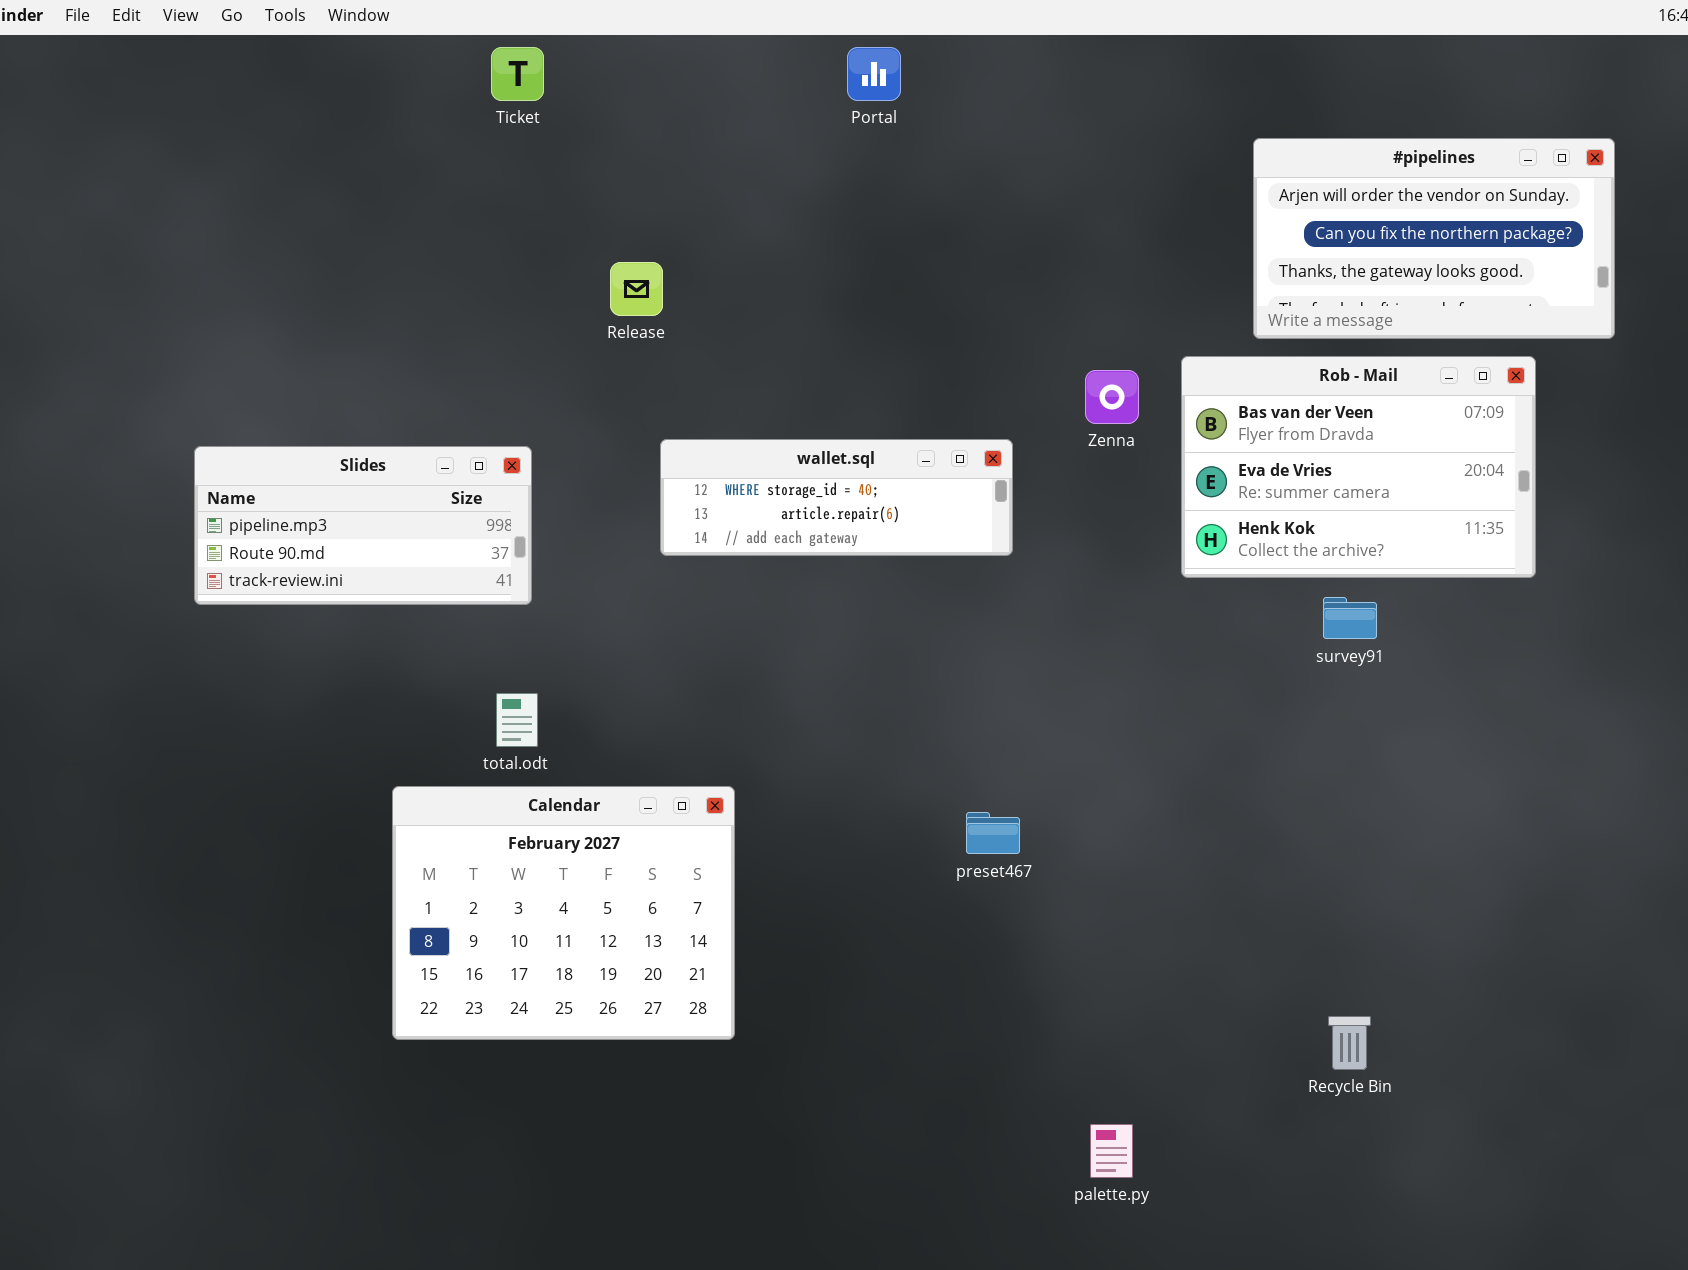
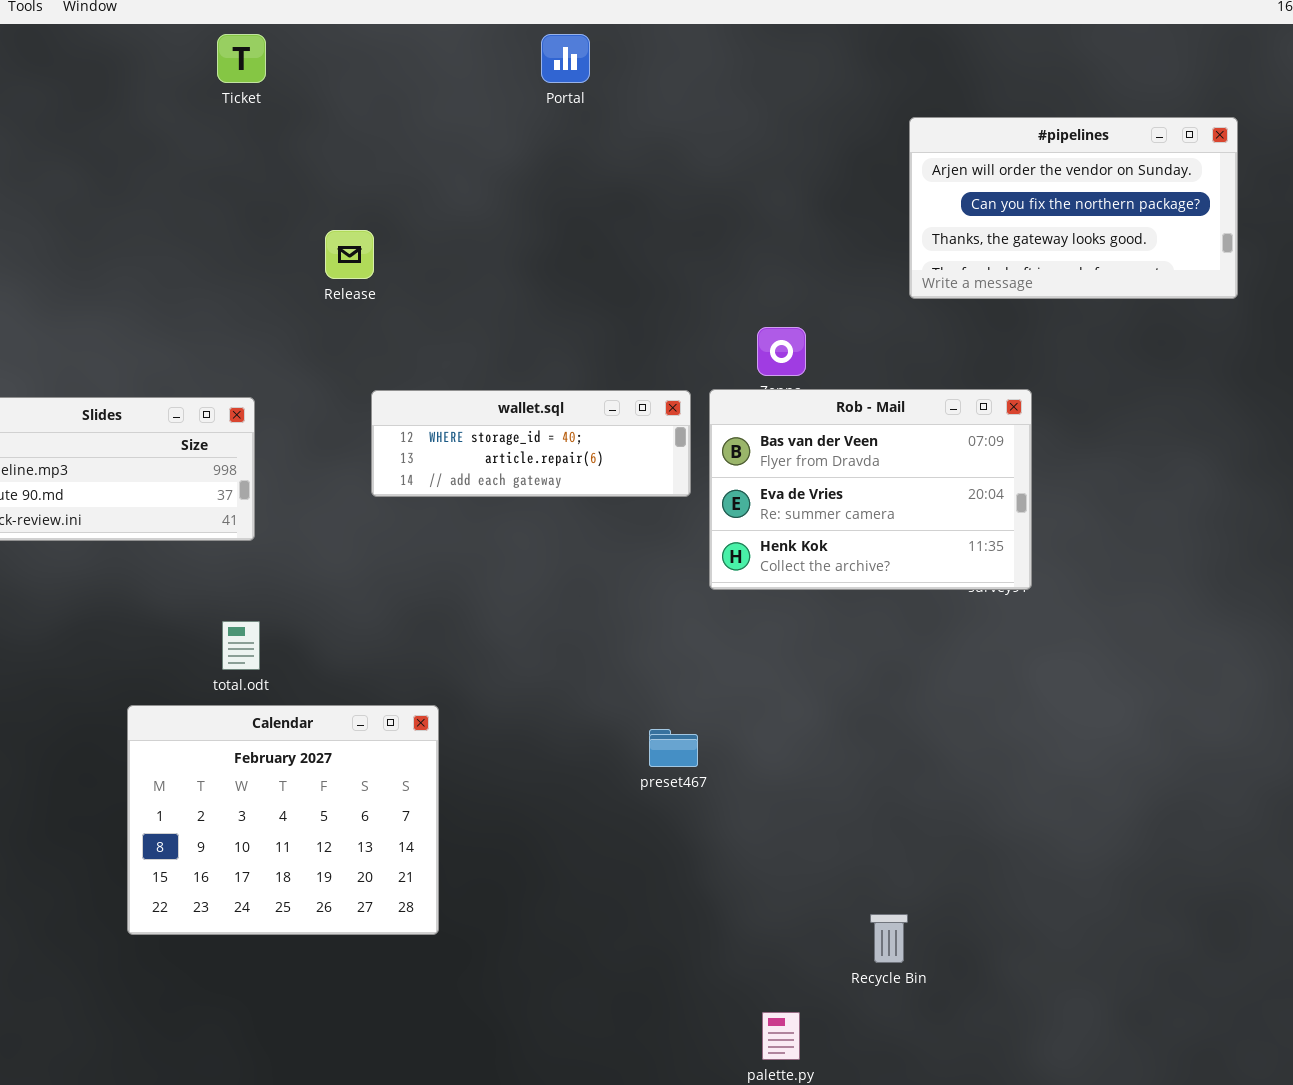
Rob - Mail: [1181,356,1536,578] -> [709,389,1032,590], moved
Recycle Bin: [1328,1016,1371,1070] -> [870,914,908,963], moved

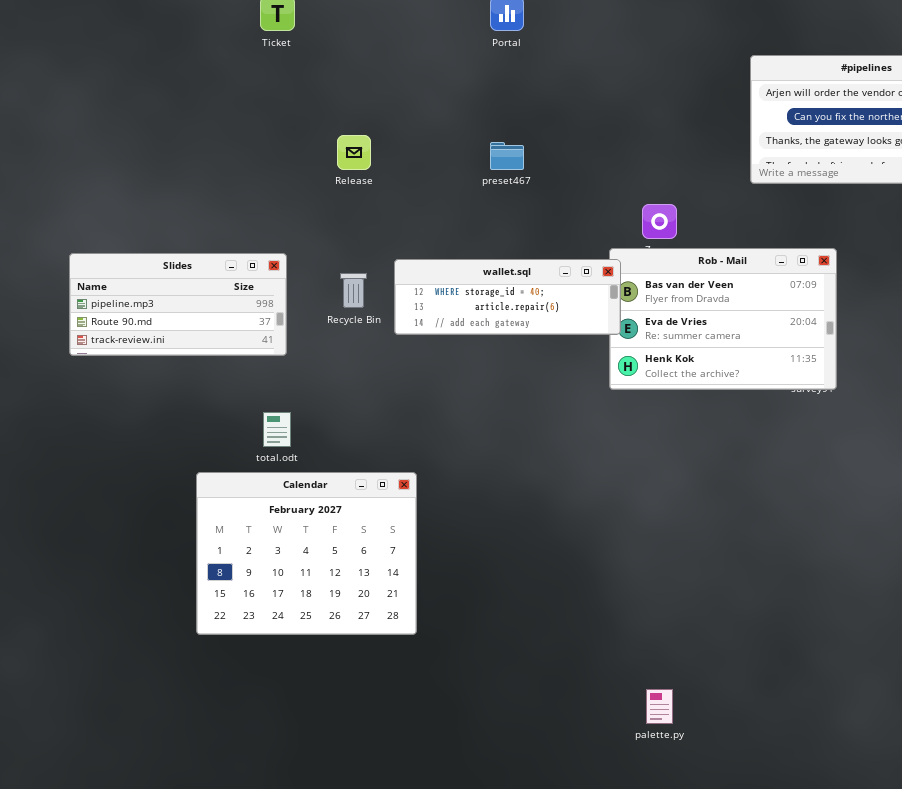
wallet.sql: [371,390,691,497] -> [394,259,621,335], moved
preset467: [649,729,698,767] -> [490,142,524,170], moved
Recycle Bin: [870,914,908,963] -> [340,273,367,308], moved

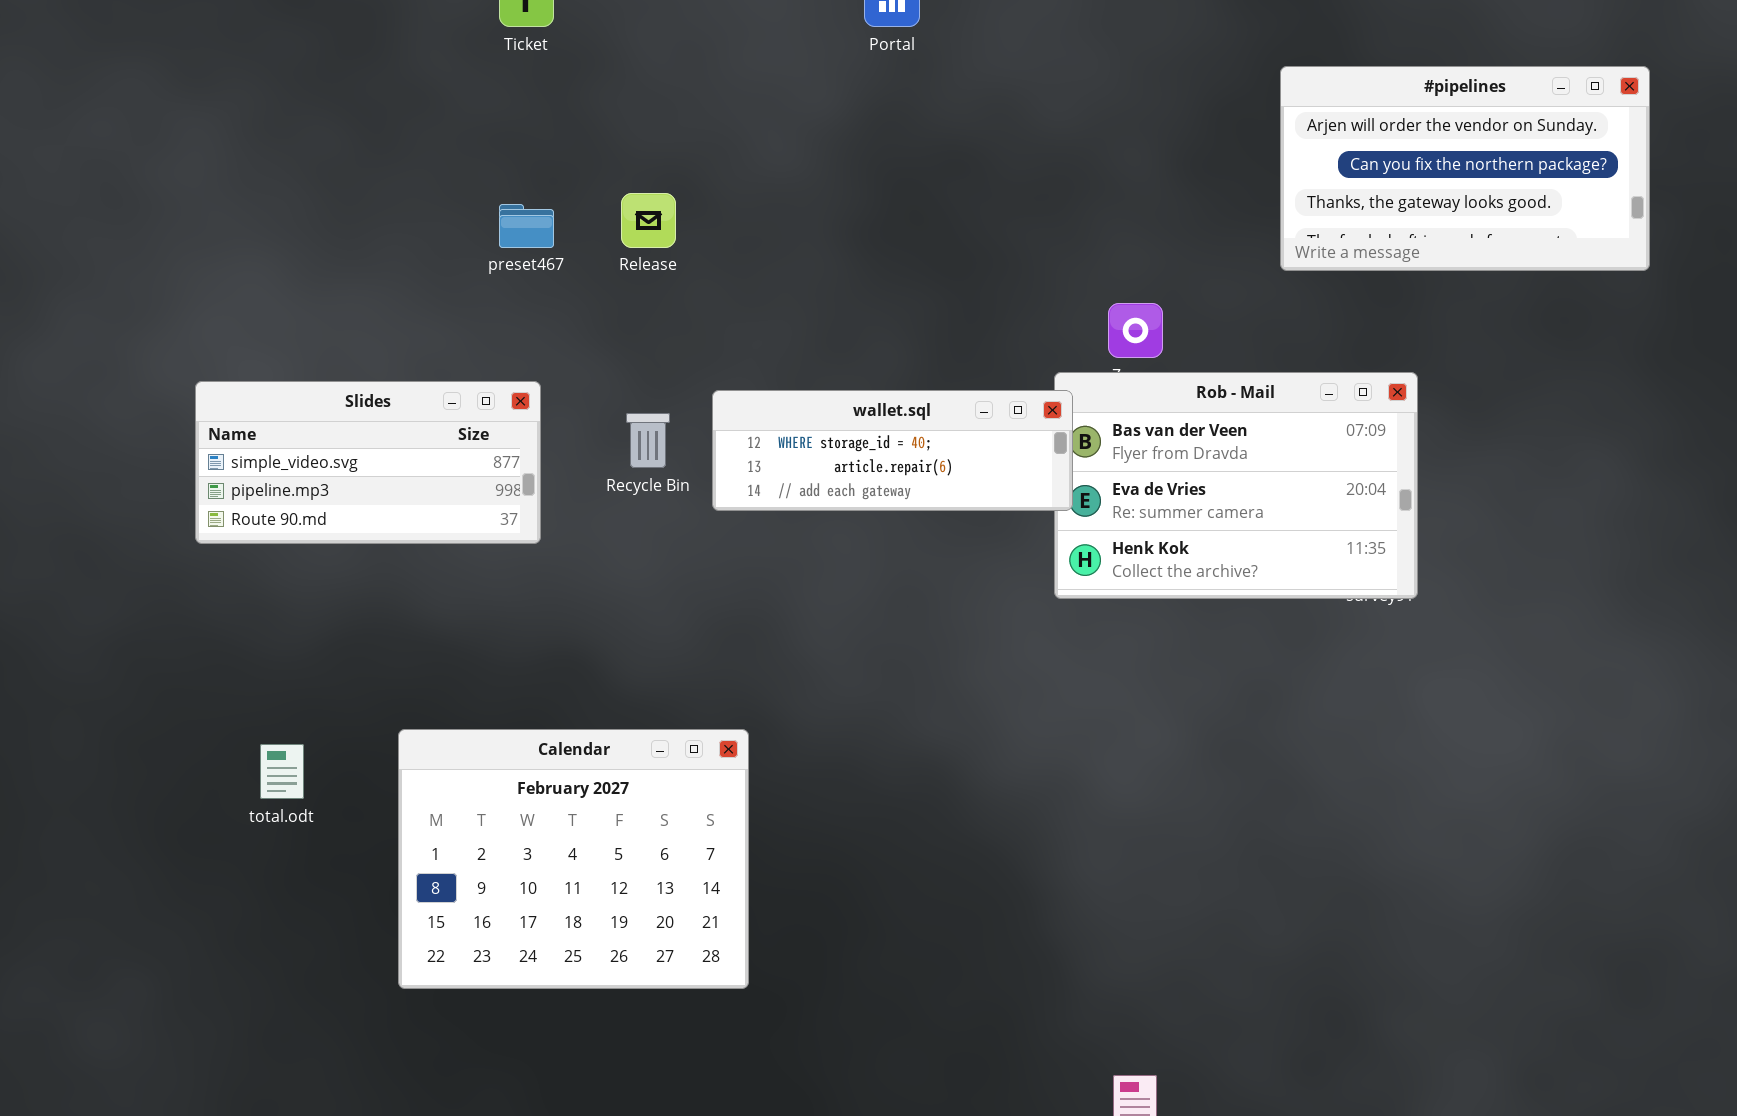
preset467: [490,142,524,170] -> [499,204,554,248], moved
Slides: [69,253,287,356] -> [195,381,541,544], scrolled up 1 row
total.odt: [263,412,291,447] -> [260,744,304,799], moved

